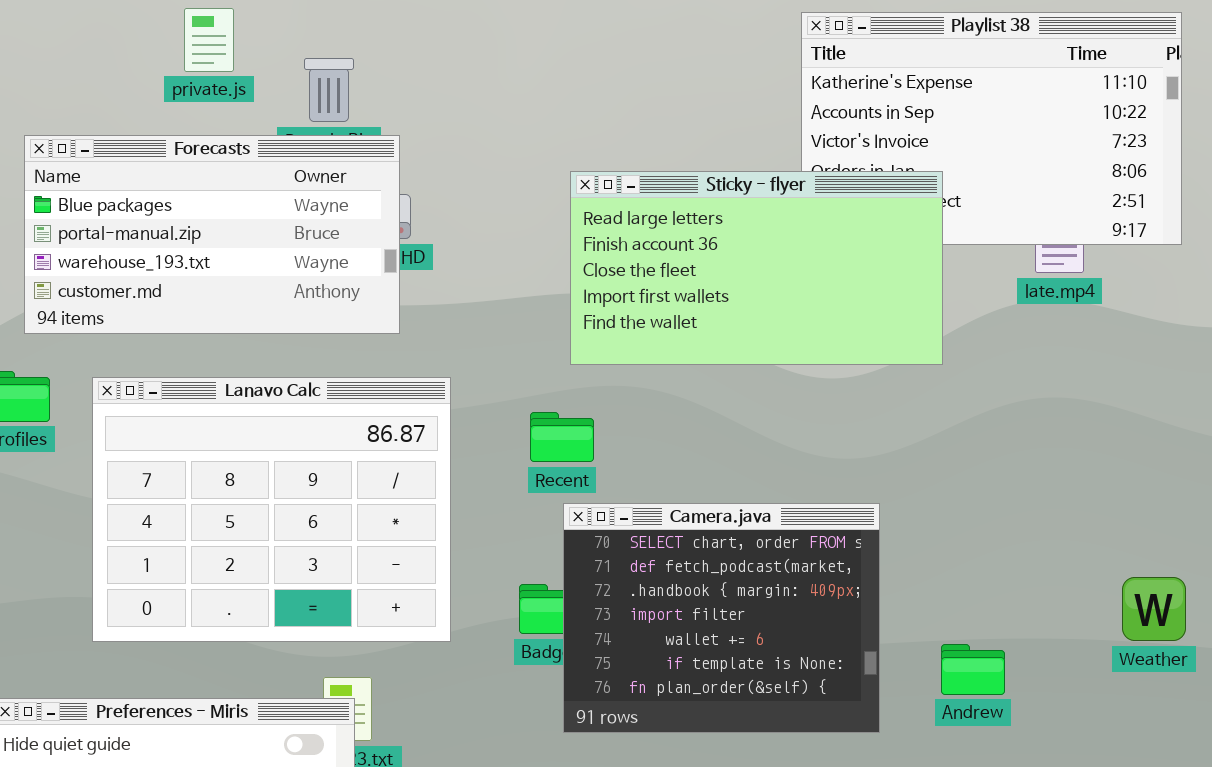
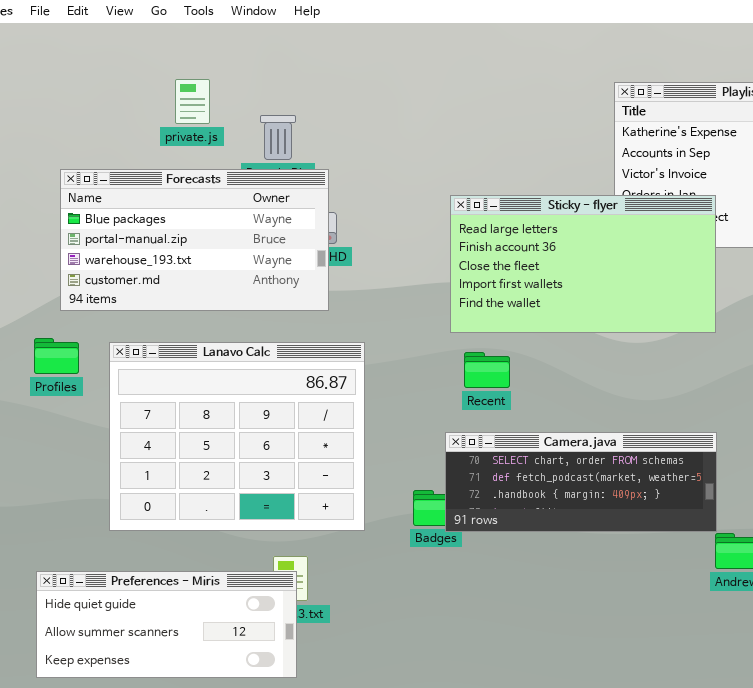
Recent: [530,412,594,462] -> [464,352,510,388], moved
Camera.java: [563,503,880,733] -> [445,432,717,532], resized

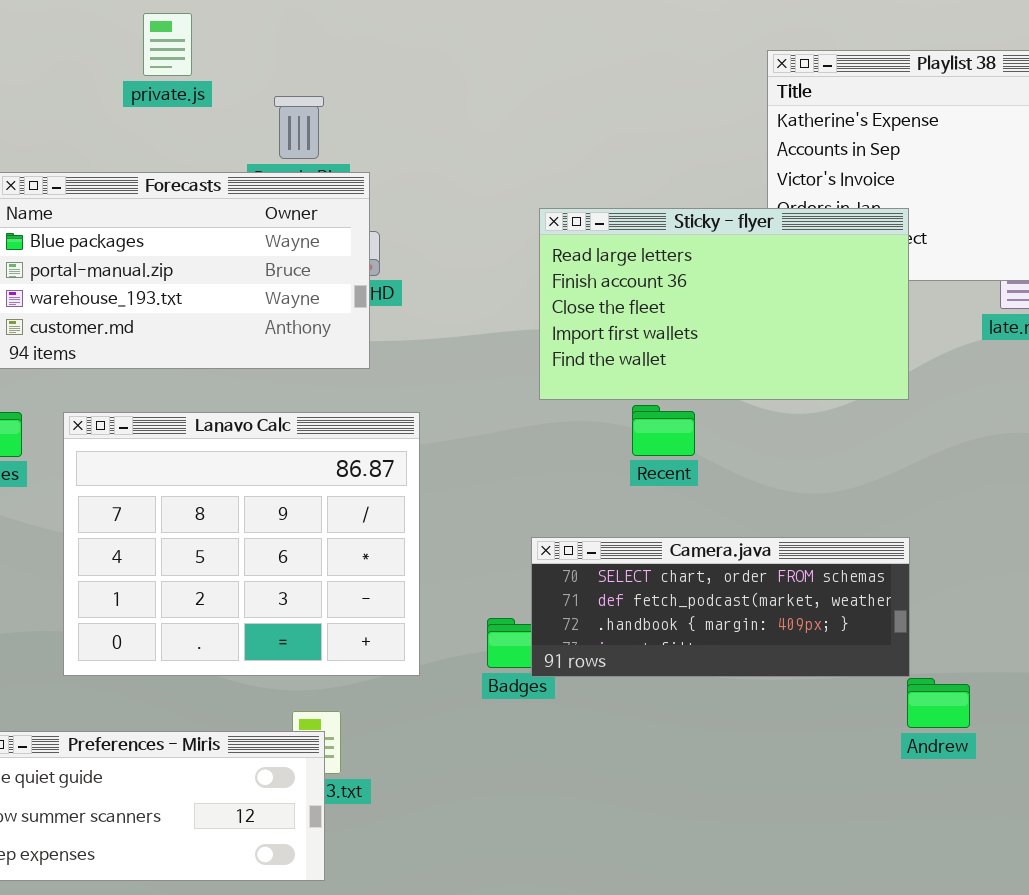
private.js: [175,79,210,124] -> [143,13,192,76], moved
Recent: [464,352,510,388] -> [632,405,695,456], moved

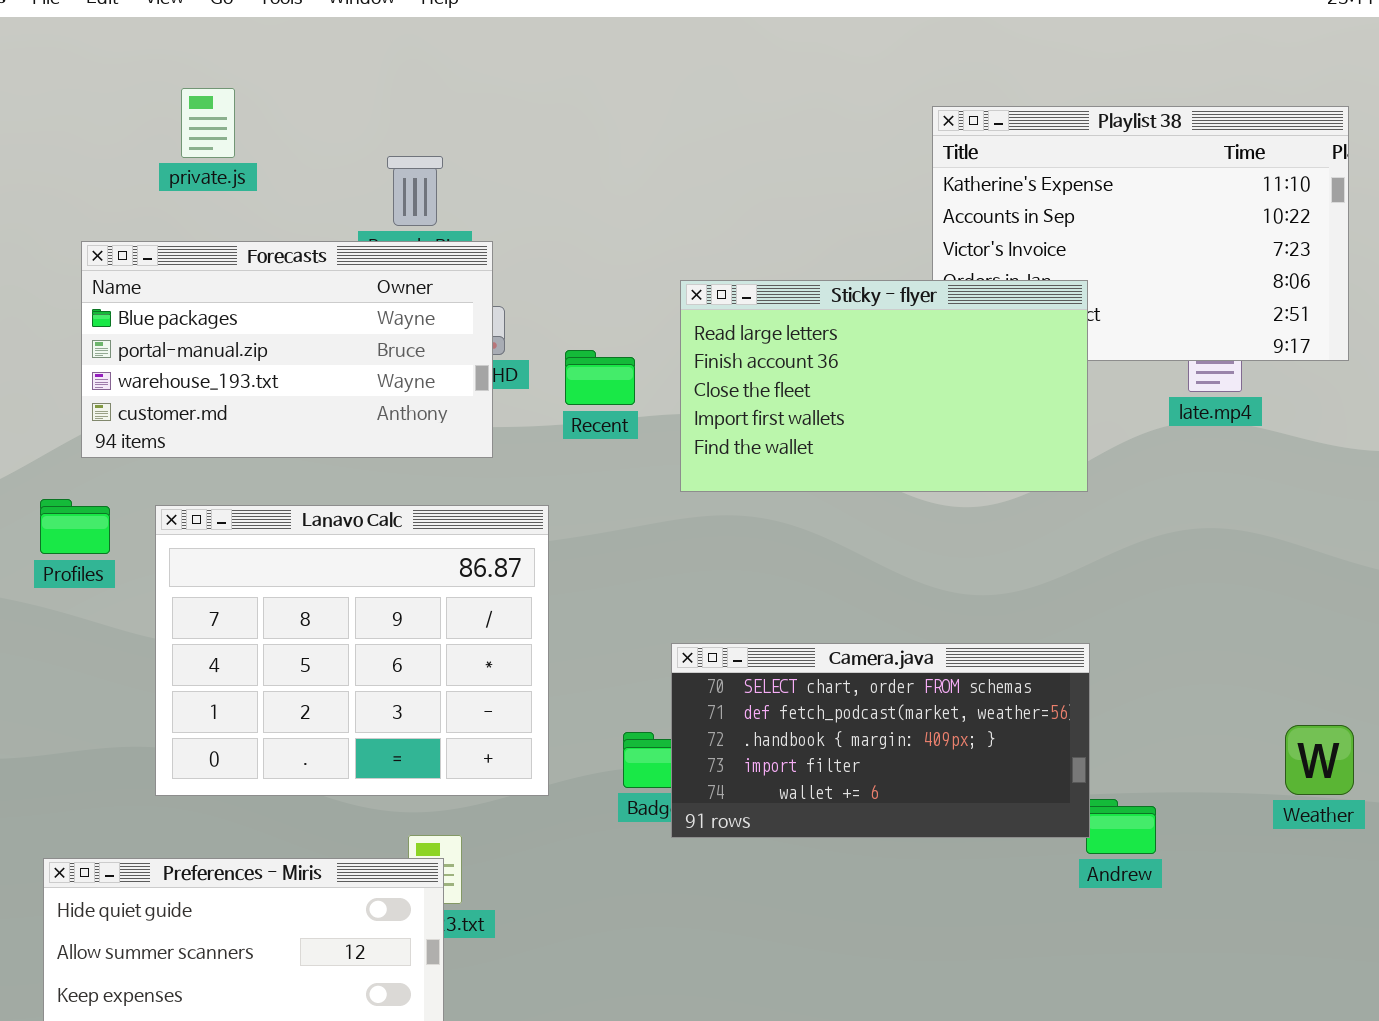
private.js: [143,13,192,76] -> [181,88,235,158], moved
Recent: [632,405,695,456] -> [565,350,635,405], moved
Camera.java: [531,537,910,677] -> [671,643,1090,838], resized

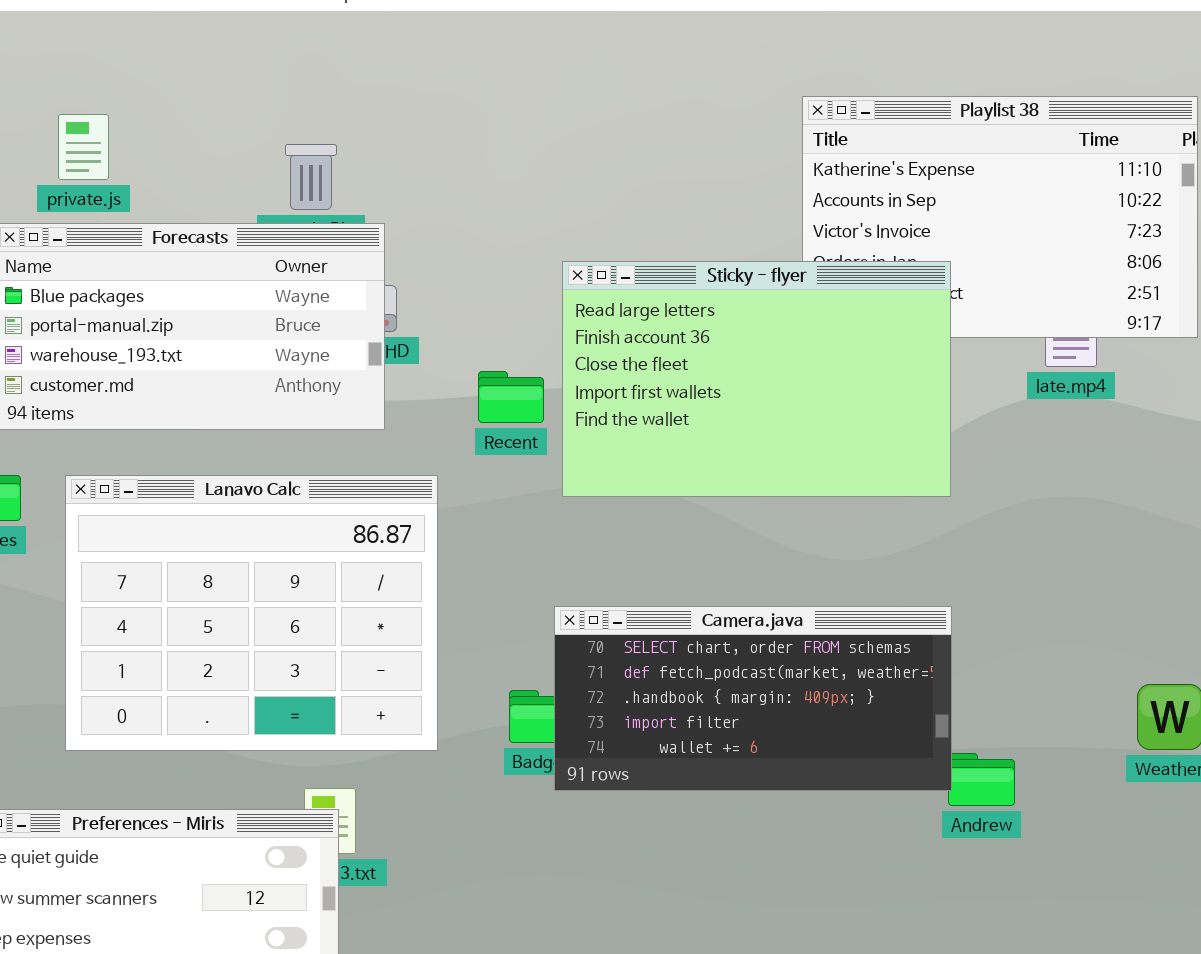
private.js: [181,88,235,158] -> [58,114,109,180], moved
Sticky - flyer: [680,280,1088,492] -> [562,261,951,497], resized
Recent: [565,350,635,405] -> [478,371,544,423], moved

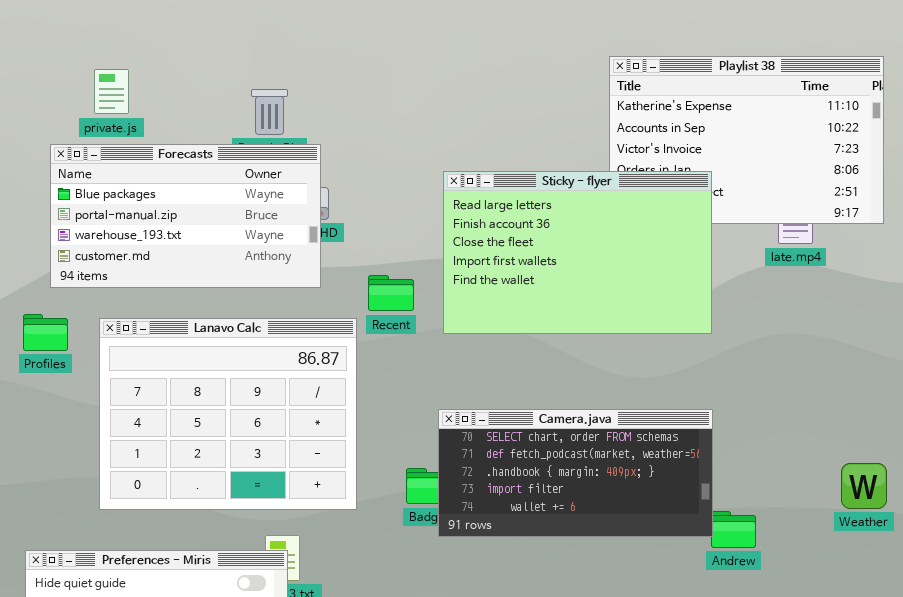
Recent: [478,371,544,423] -> [368,275,414,311], moved

